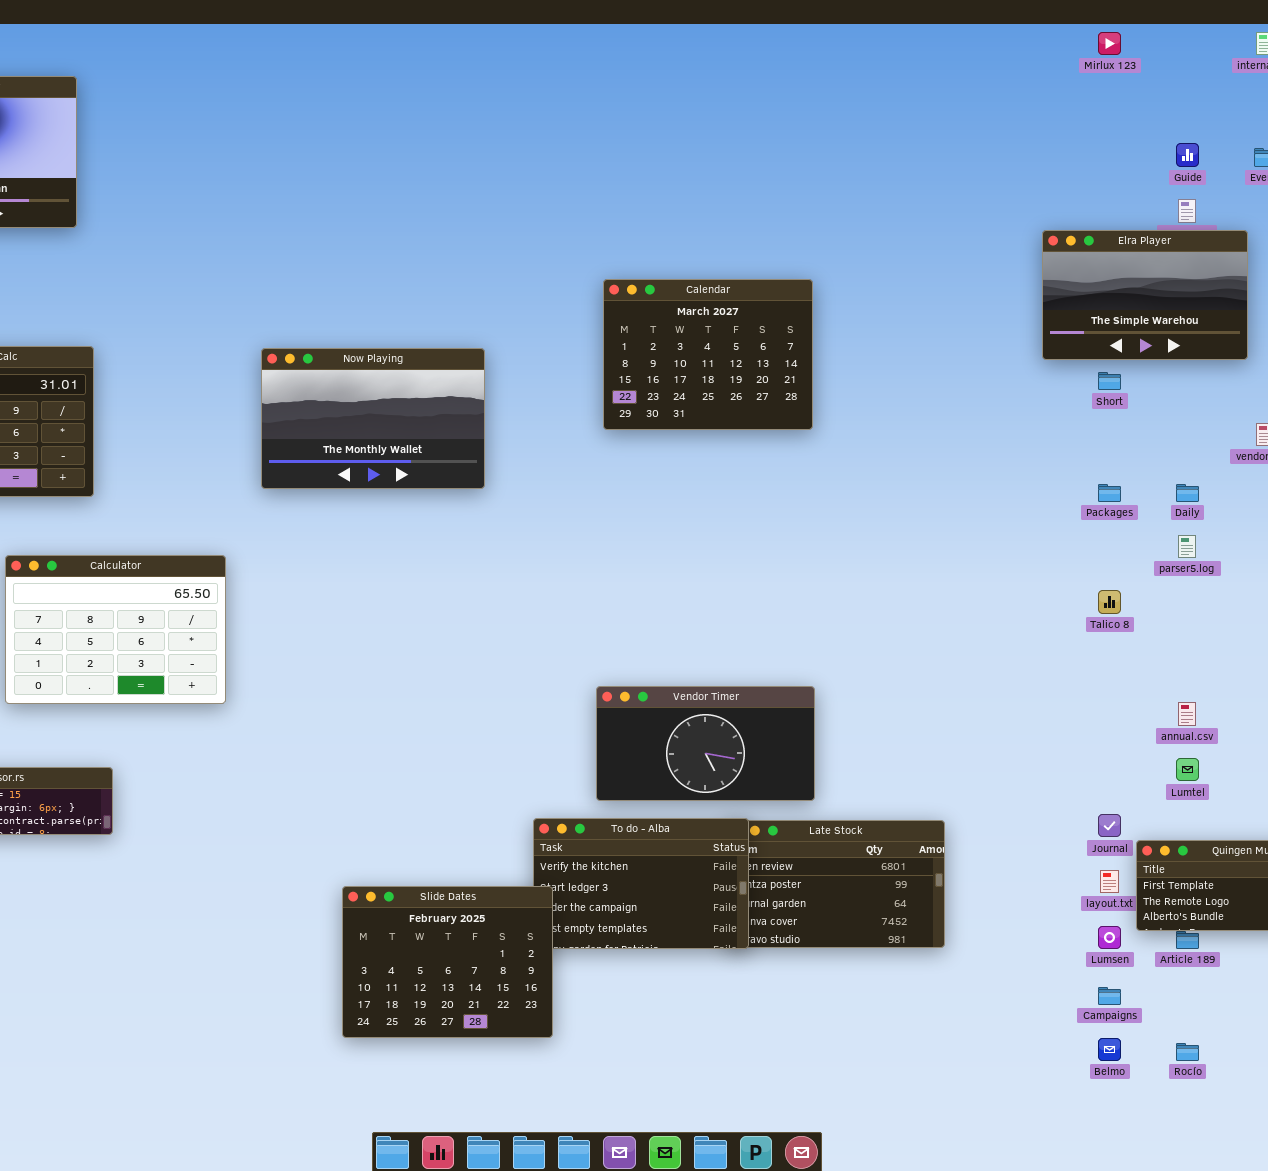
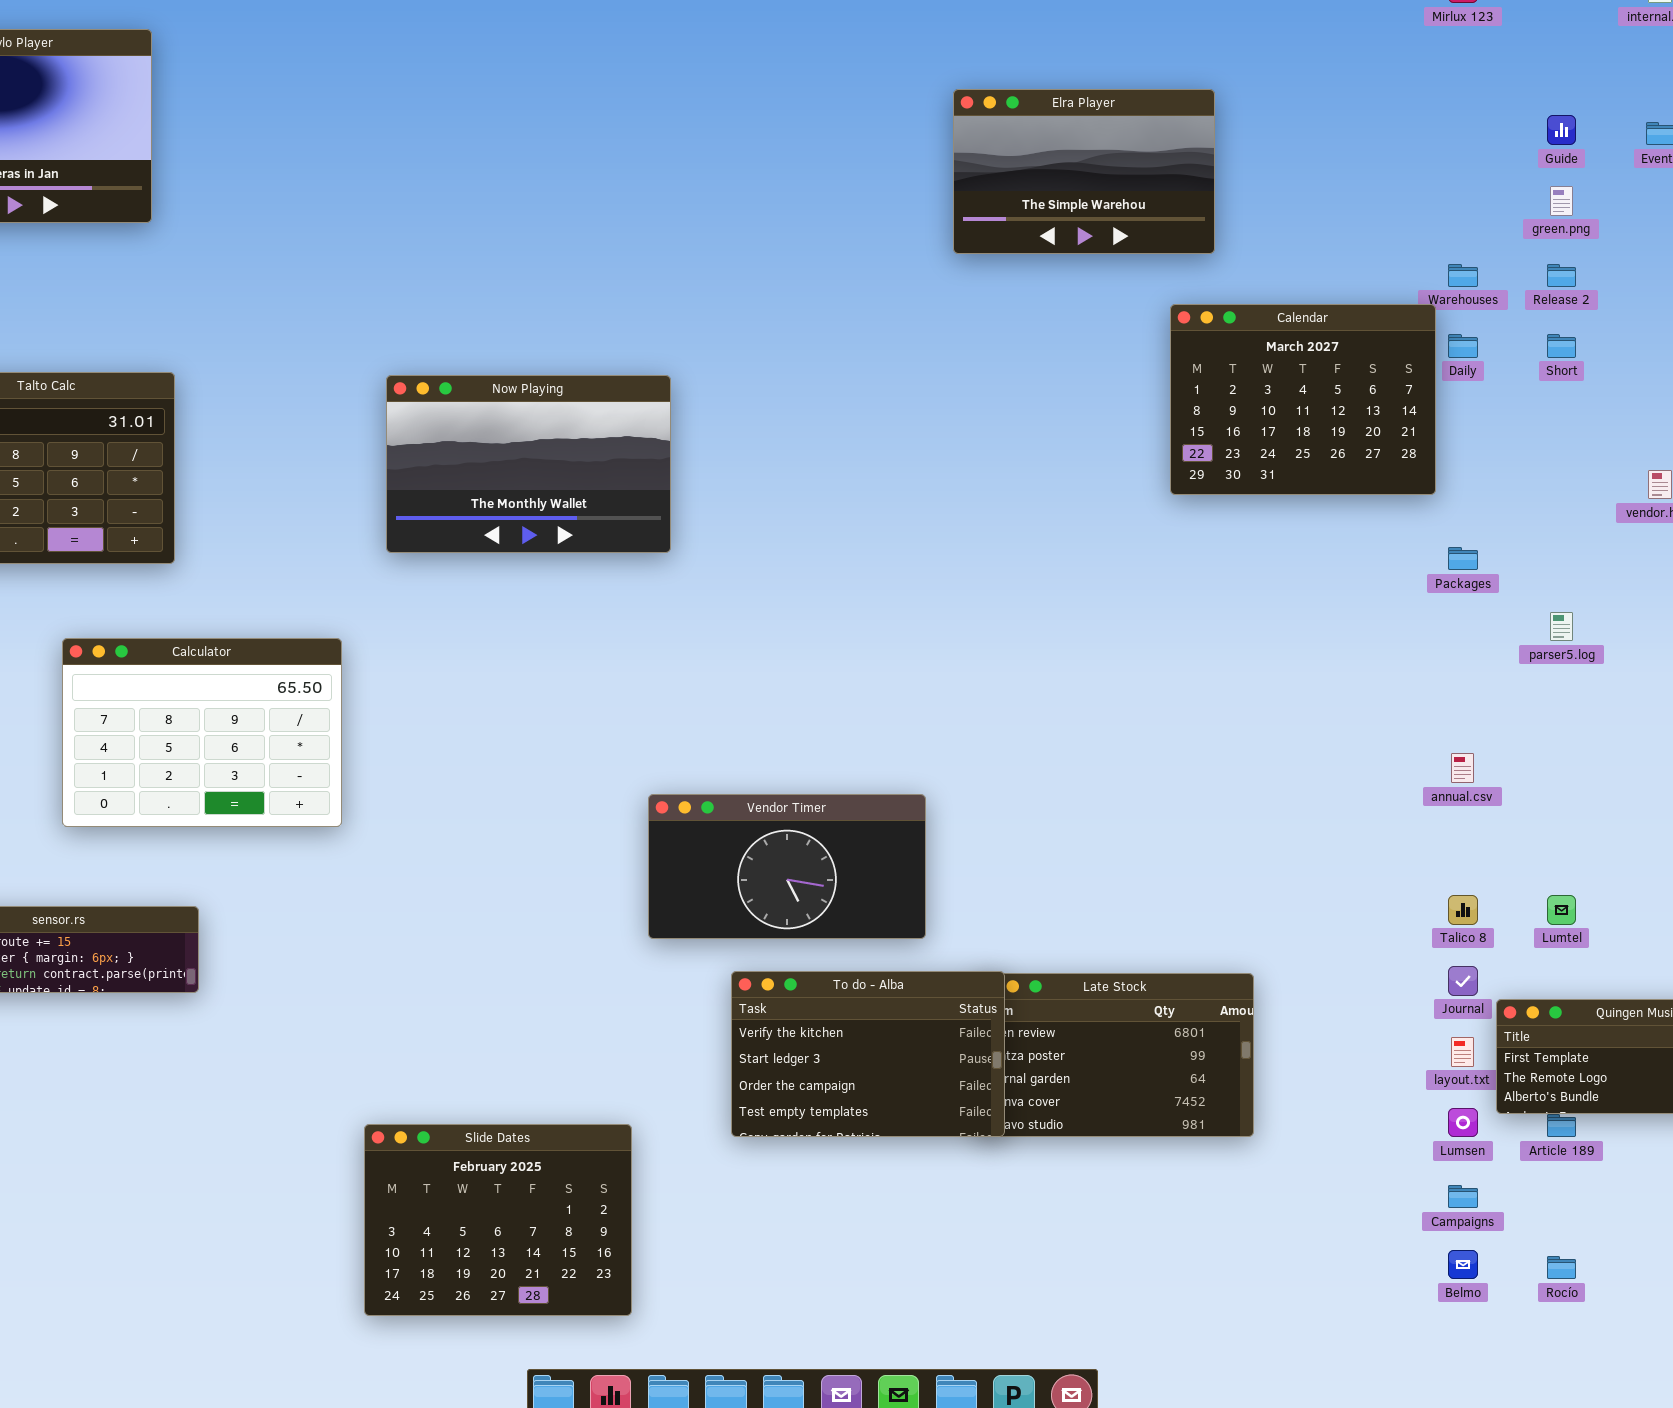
Elra Player: [1042,230,1248,360] -> [953,89,1215,254], moved
Calendar: [603,279,813,430] -> [1170,304,1436,495], moved
Short: [1098,372,1121,390] -> [1547,334,1576,358], moved
Daily: [1176,484,1199,502] -> [1448,334,1478,358], moved
Talico 8: [1098,590,1121,614] -> [1448,895,1478,925], moved
Vendor Timer: [596,686,815,801] -> [648,794,926,939], moved
annual.csv: [1178,702,1196,726] -> [1451,753,1474,783], moved
Slide Dates: [342,886,553,1038] -> [364,1124,632,1316], moved

